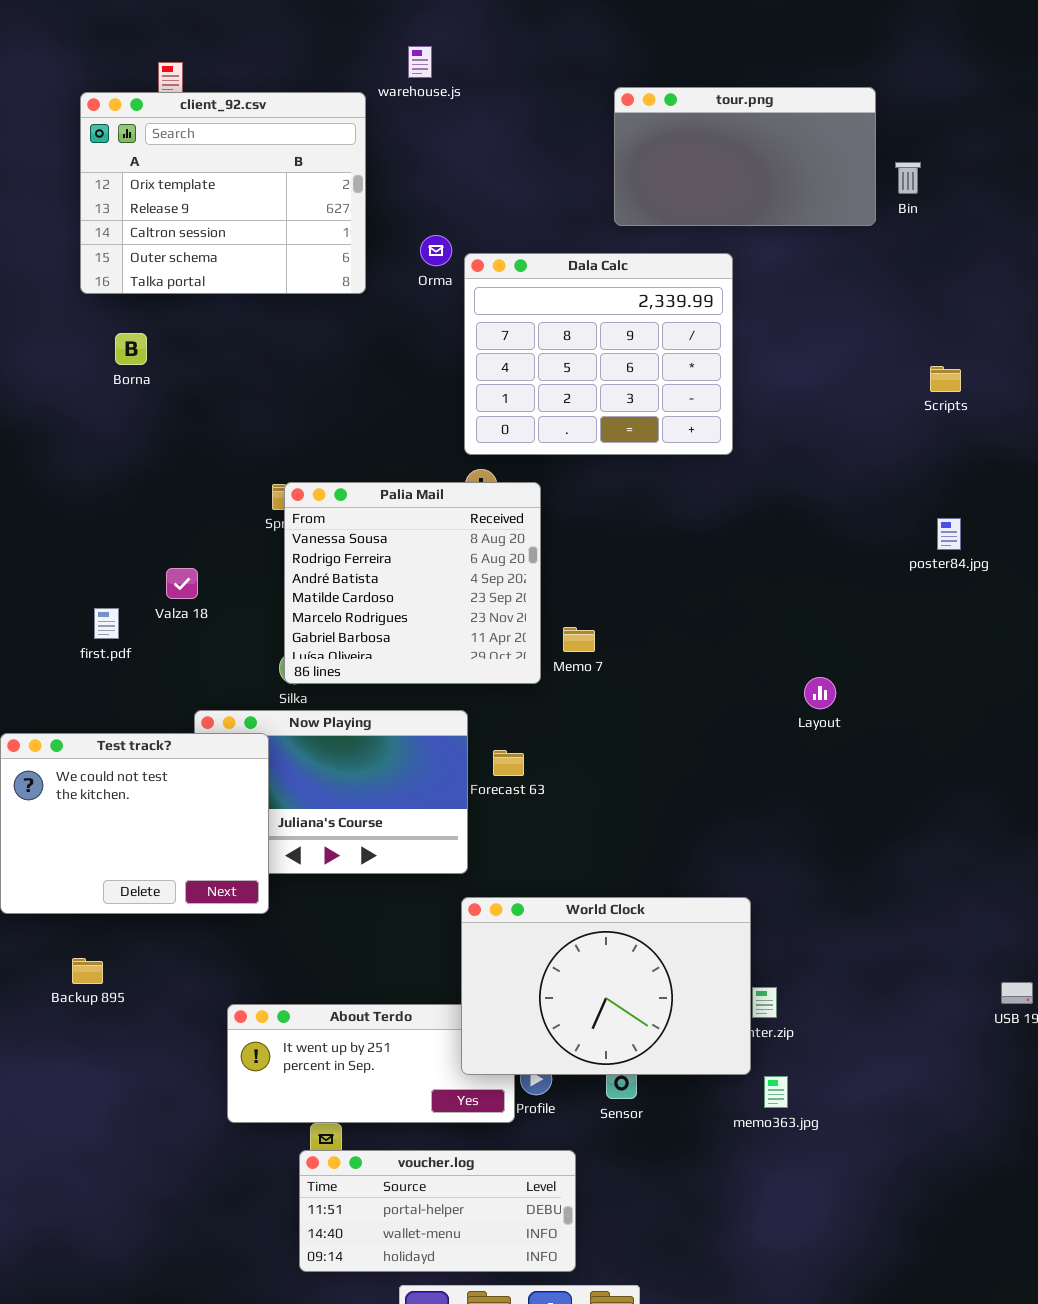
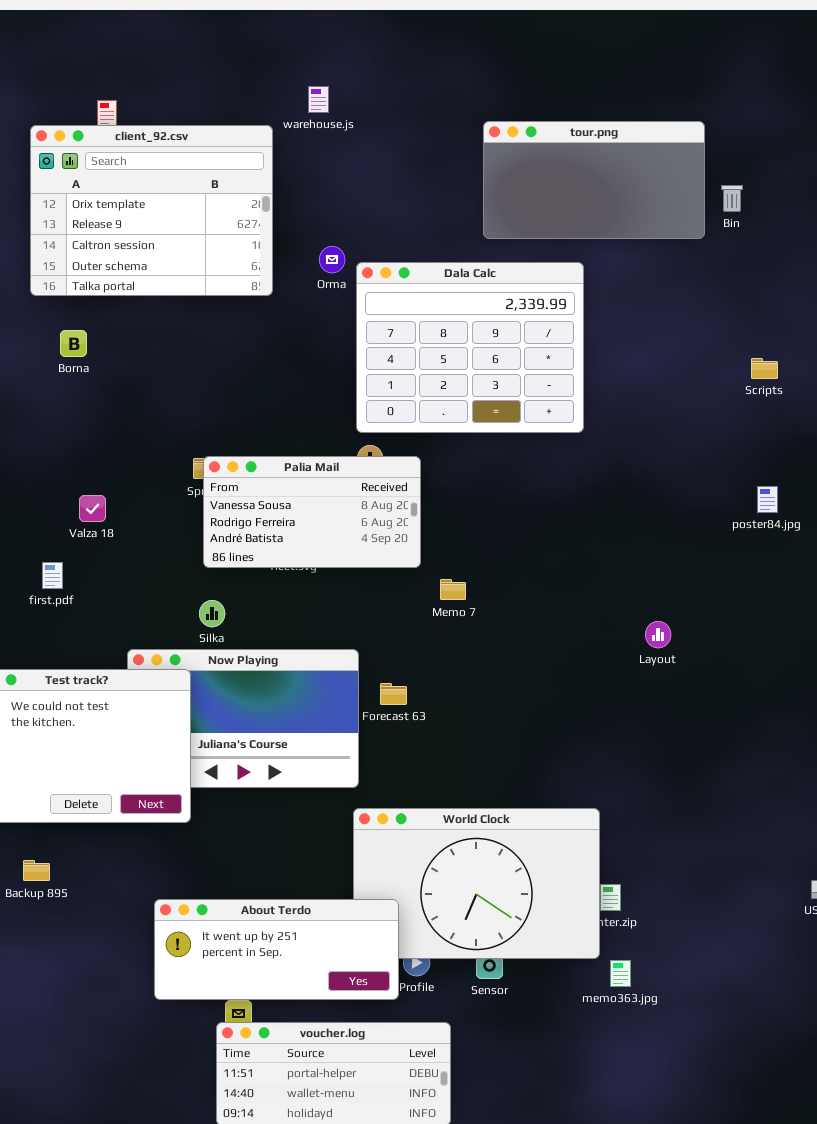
Palia Mail: [284,482,541,684] -> [203,456,421,568], resized
Valza 18: [166,568,198,599] -> [79,495,106,522], moved
About Terdo: [227,1004,515,1123] -> [154,899,399,1000], raised

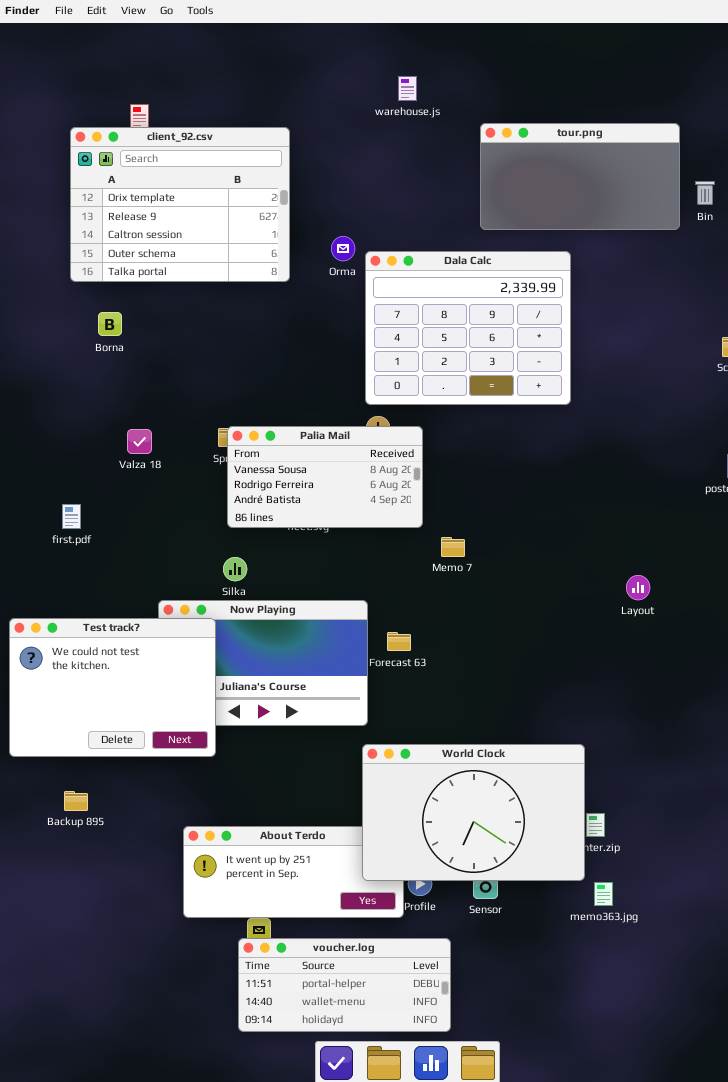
warehouse.js: [308,86,329,113] -> [398,76,417,101], moved
Valza 18: [79,495,106,522] -> [127,429,152,454], moved
first.pdf: [42,562,63,589] -> [62,504,81,529], moved
World Clock: [353,808,600,959] -> [362,744,585,881], raised

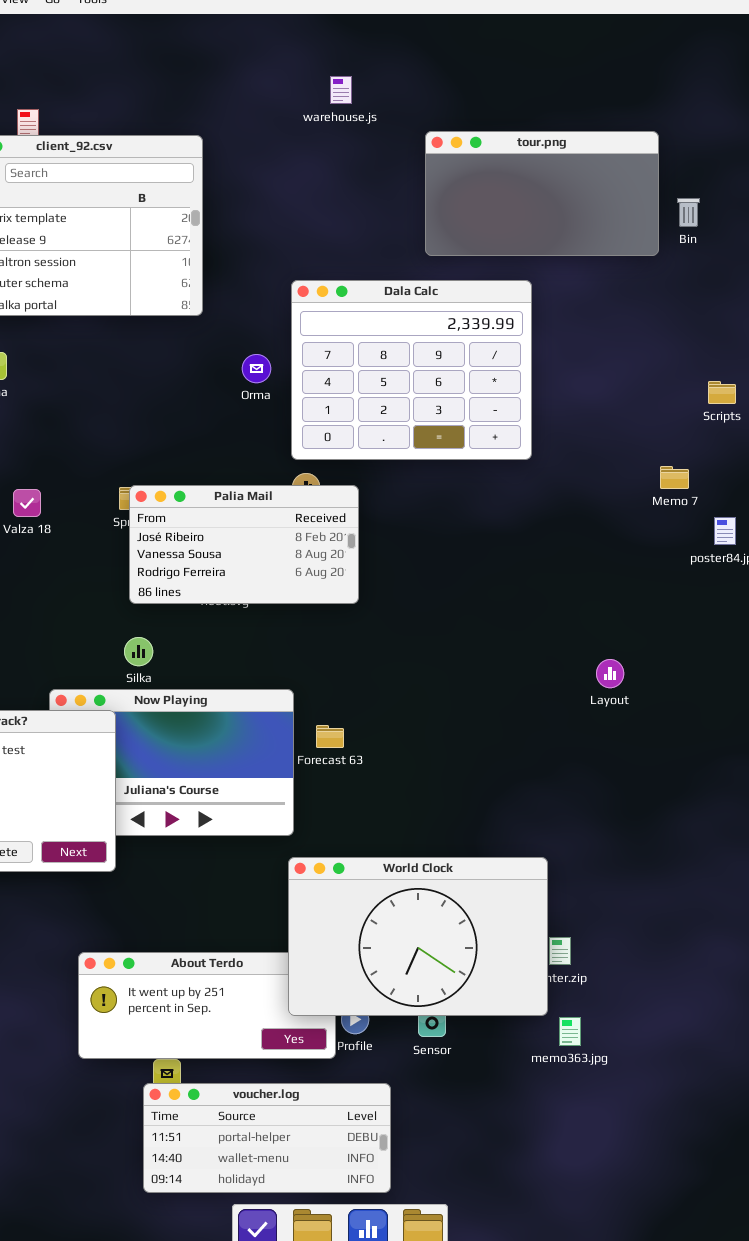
Orma: [331,236,355,261] -> [242,354,271,383], moved
Palia Mail: [227,426,423,528] -> [129,485,359,604], scrolled up 1 row
Memo 7: [441,537,465,557] -> [660,466,689,489], moved

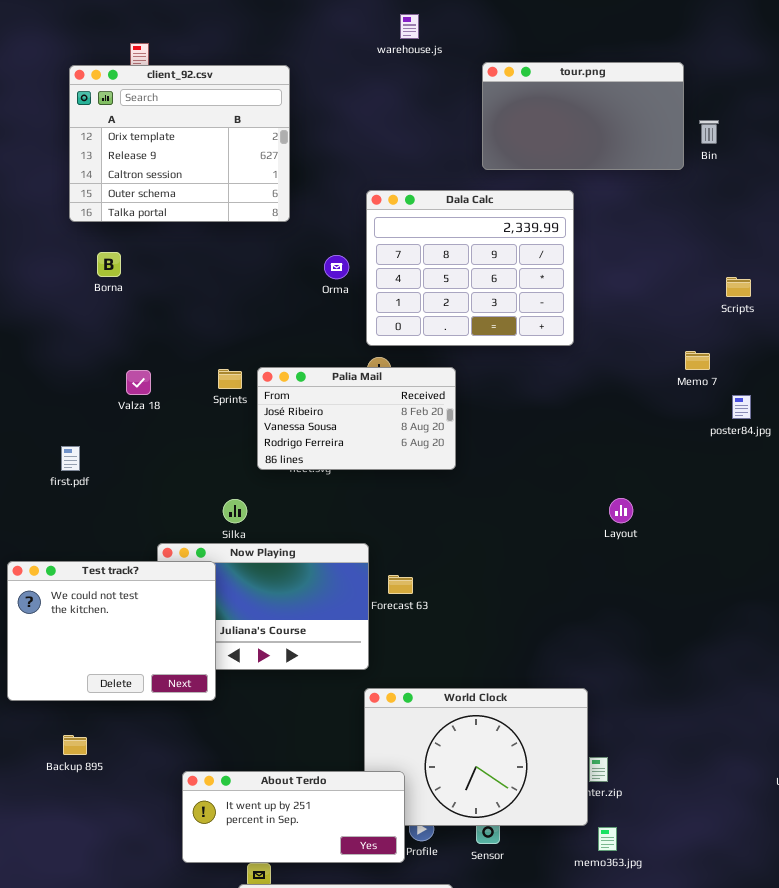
Palia Mail: [129,485,359,604] -> [257,367,456,470], moved
Layout: [596,659,624,688] -> [609,498,633,523], moved
About Terdo: [78,952,336,1059] -> [182,771,405,863], raised

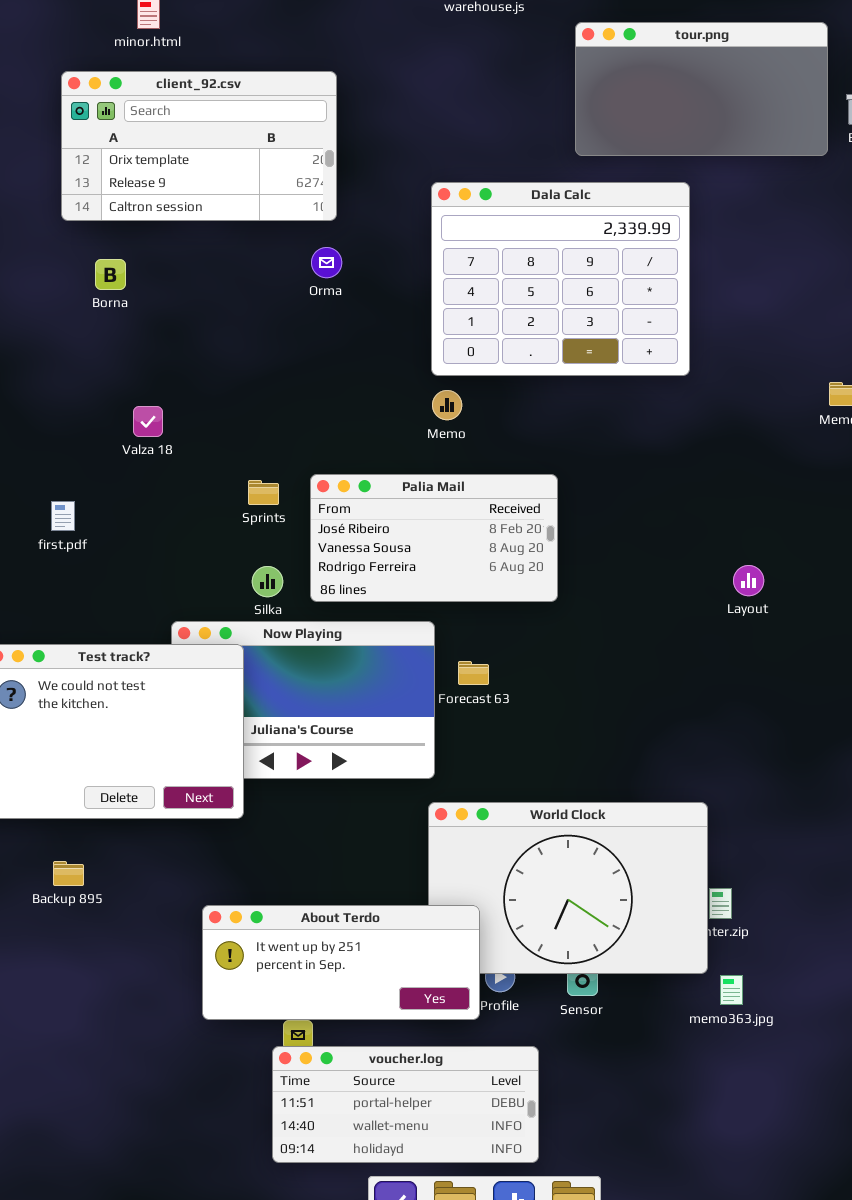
client_92.csv: [69,65,290,222] -> [61,71,337,221], resized
Orma: [324,255,349,279] -> [311,247,342,278], moved
Palia Mail: [257,367,456,470] -> [310,474,558,602], moved
Sprints: [218,369,242,389] -> [248,480,279,505], moved

